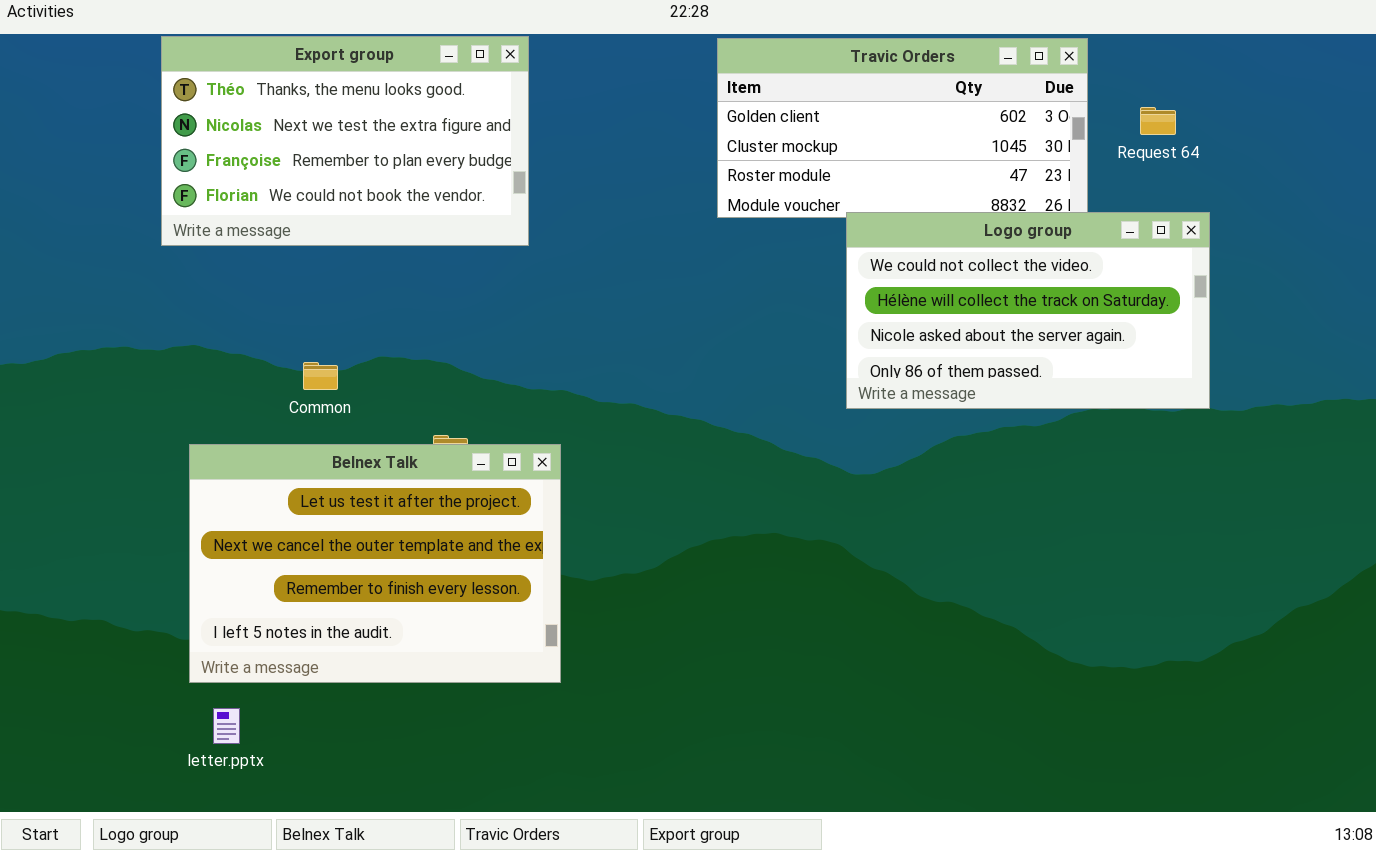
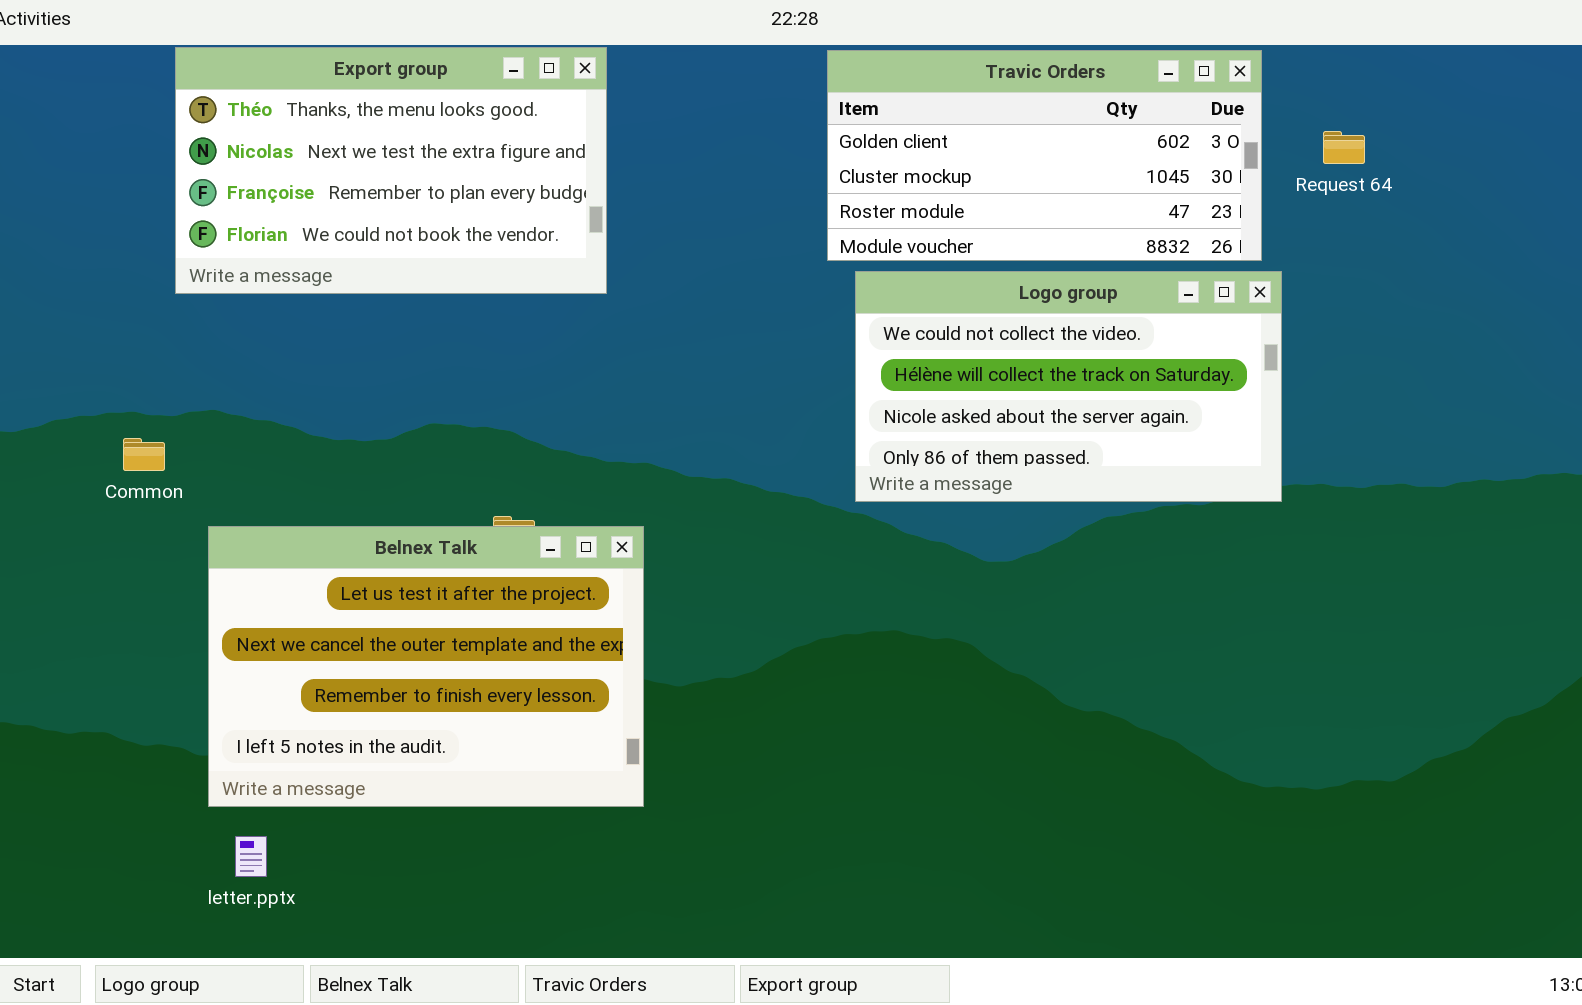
Logo group: [846,212,1210,409] -> [855,271,1282,502], moved
Common: [303,362,338,390] -> [123,438,165,471], moved

